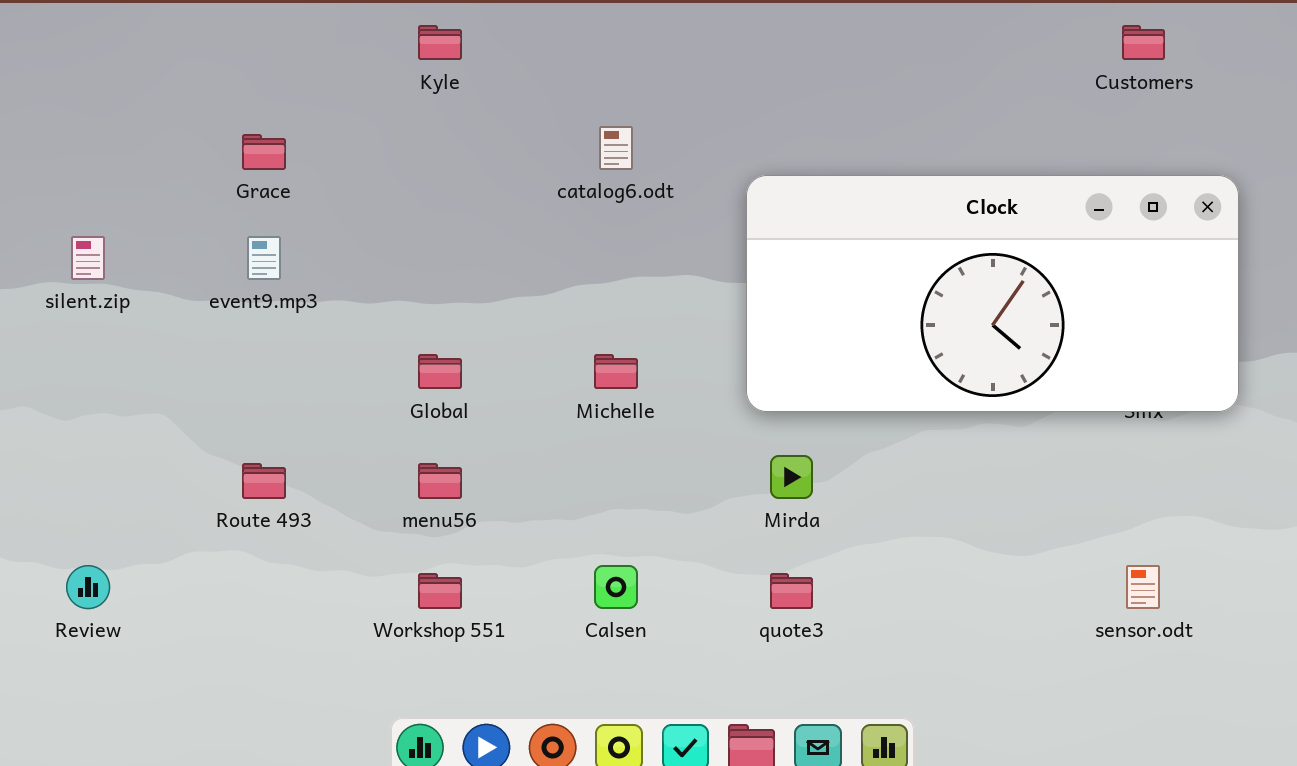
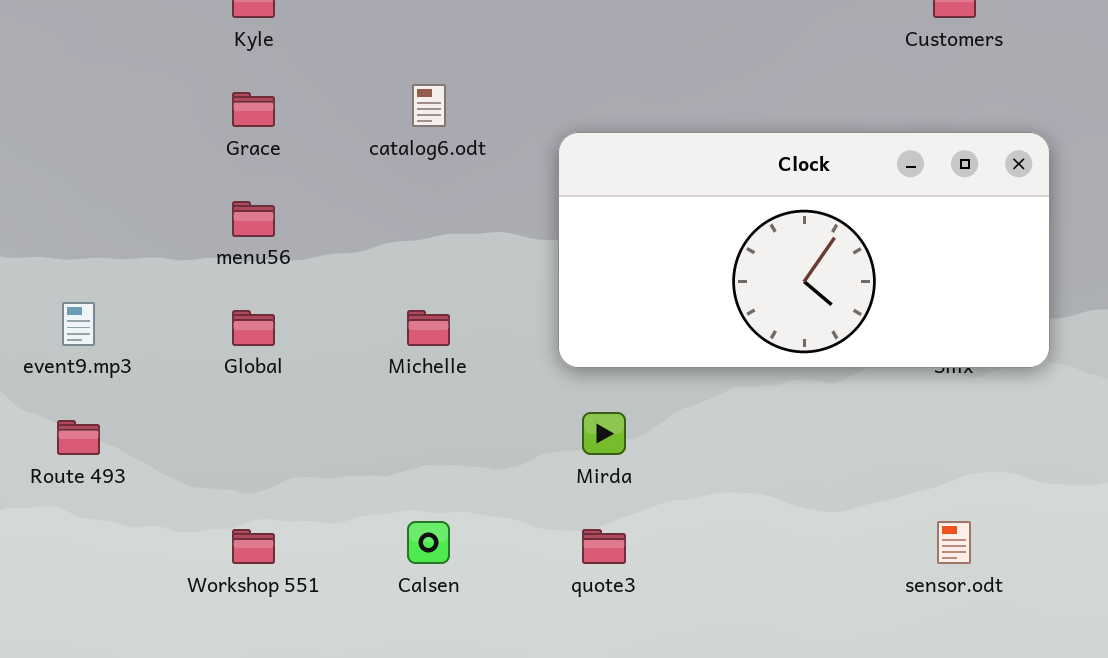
Grace: [242,134,286,170] -> [232,92,275,127], moved
event9.mp3: [247,236,281,280] -> [62,302,95,346], moved
menu56: [418,463,462,499] -> [232,201,275,237], moved

